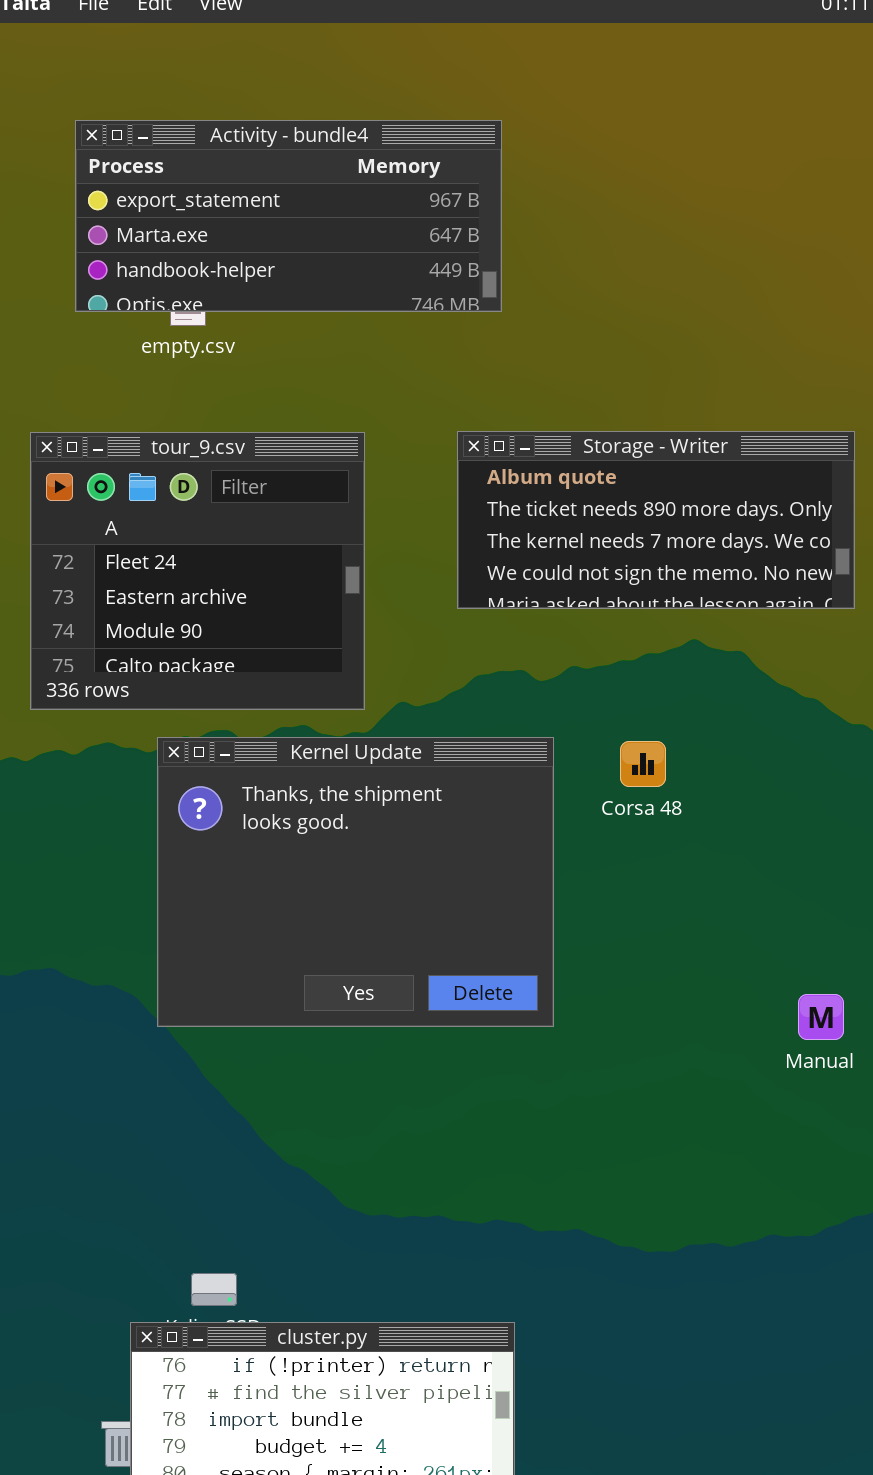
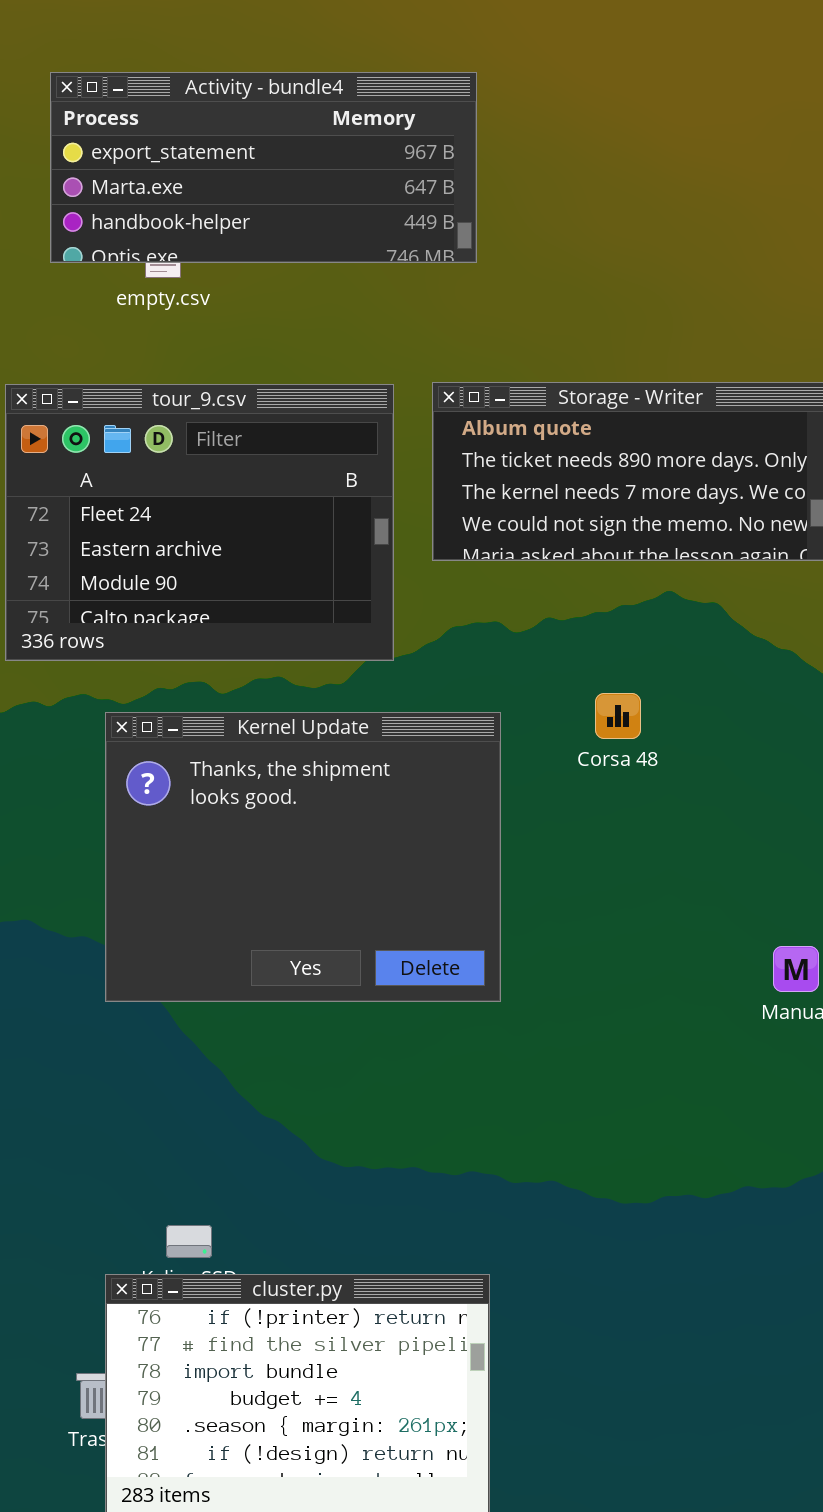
tour_9.csv: [30,432,365,710] -> [5,384,394,661], resized
Kernel Update: [157,737,554,1027] -> [105,712,501,1002], moved

